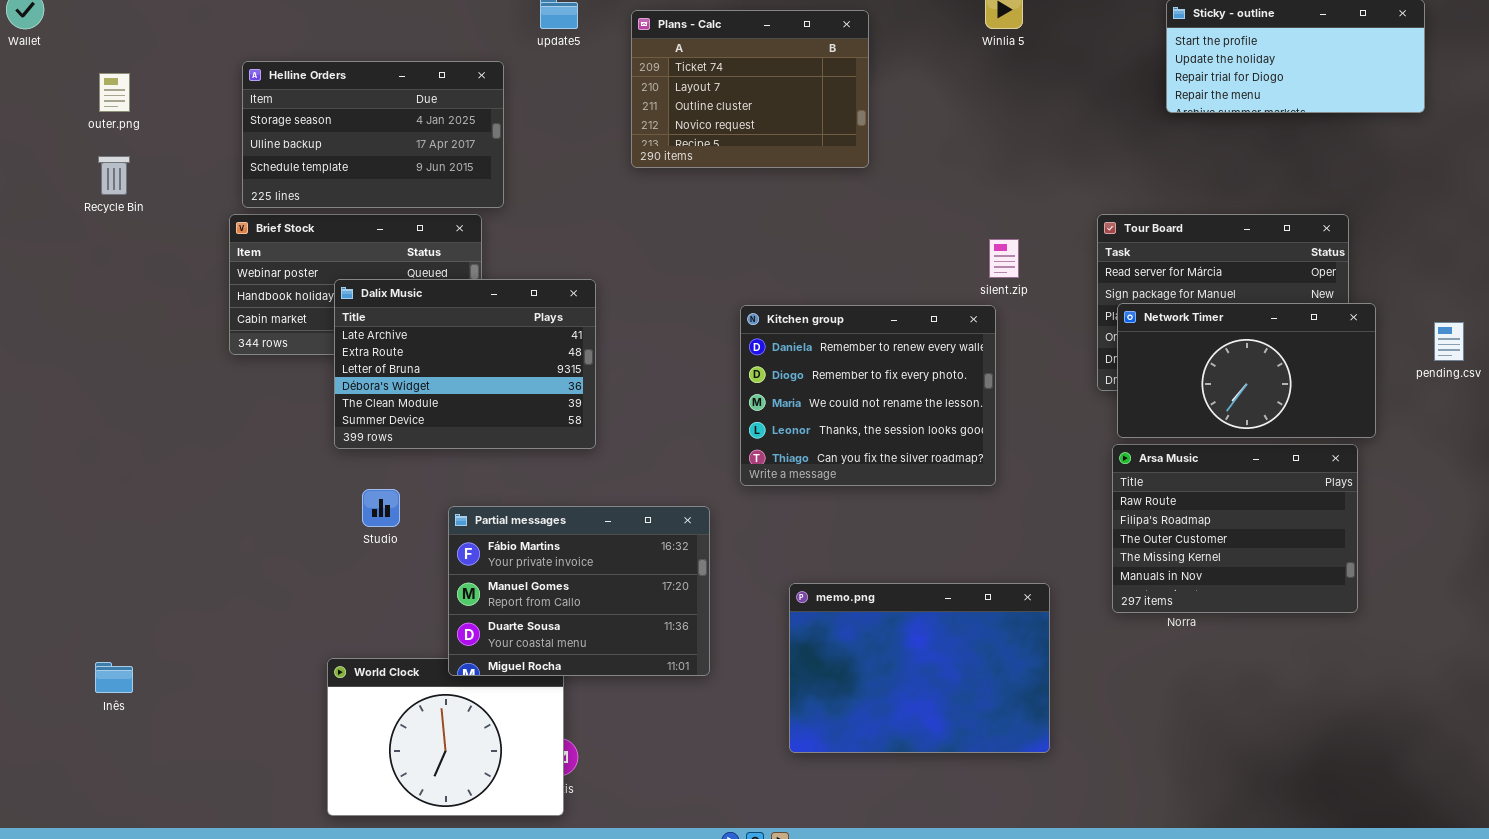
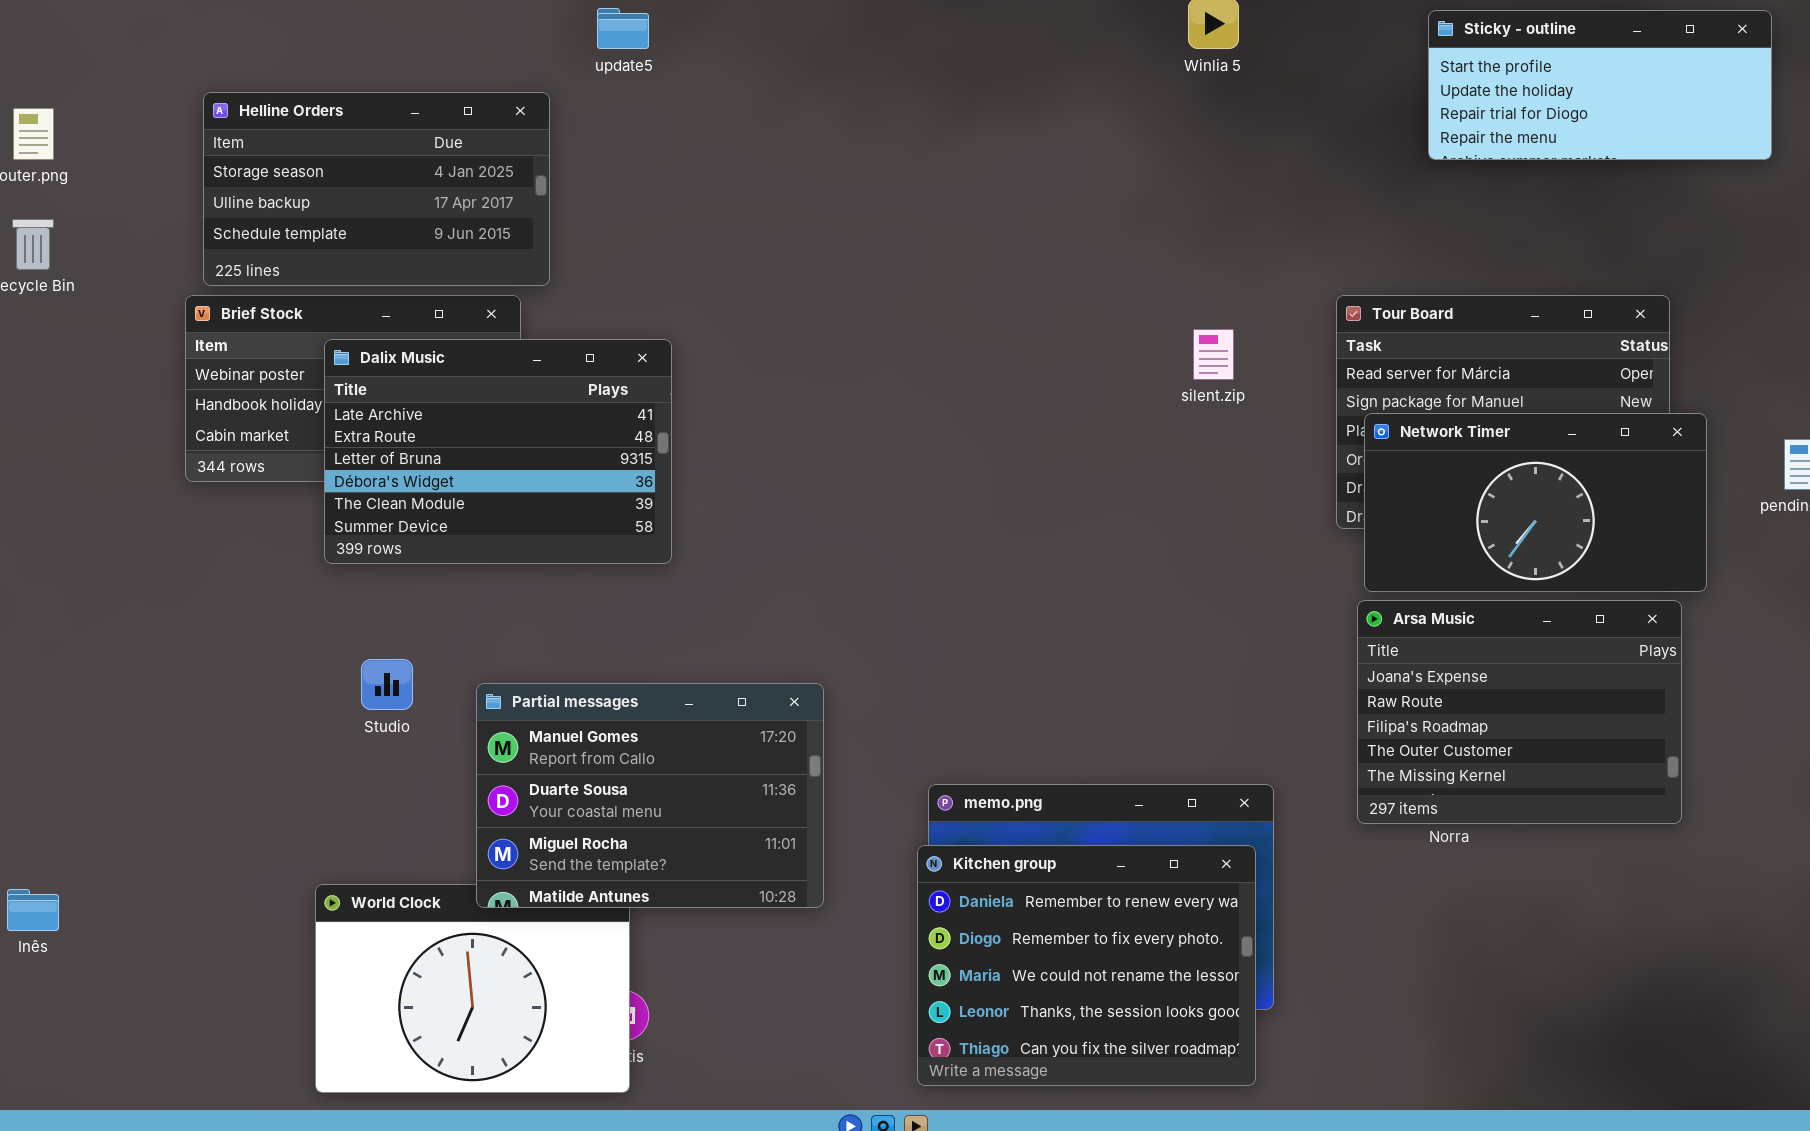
Plans - Calc: [631,10,869,168] -> none, closed
Dalix Music: [334,279,596,449] -> [324,339,672,564], moved
Kitchen group: [740,305,996,486] -> [917,845,1256,1086], moved
Arsa Music: [1112,444,1358,613] -> [1357,600,1682,824], scrolled up 1 row
Partial messages: [448,506,710,676] -> [476,683,824,908], scrolled down 1 row

